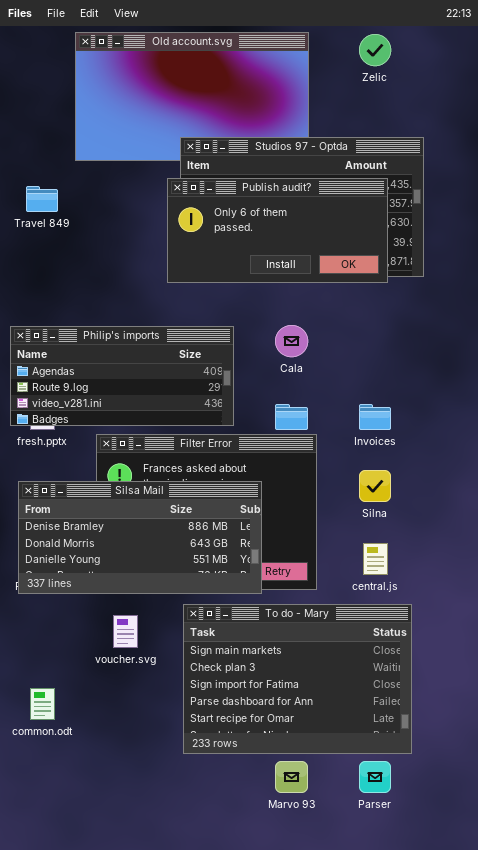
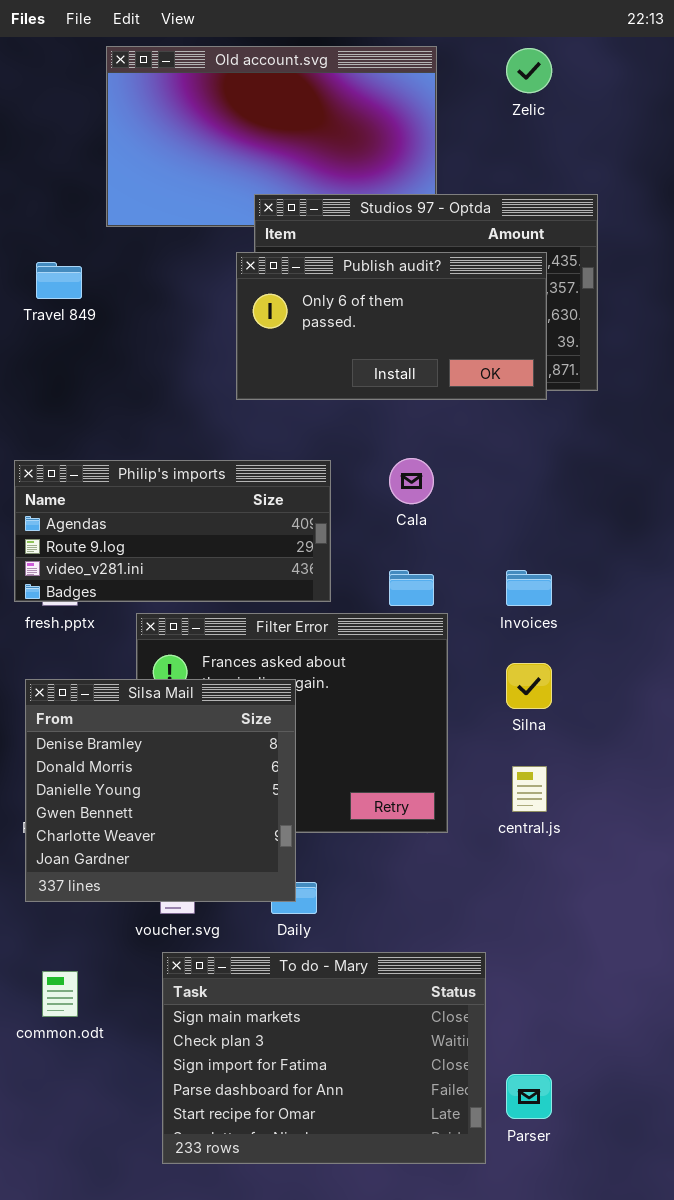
Silsa Mail: [18,481,262,594] -> [25,679,296,902], resized
To do - Mary: [183,604,412,754] -> [162,952,486,1164], moved

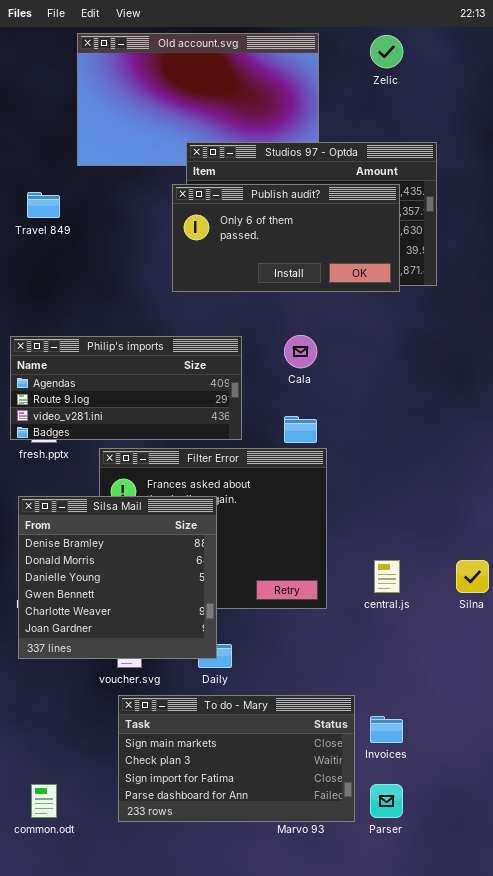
Invoices: [506,570,552,606] -> [370,716,403,743], moved
Silna: [506,663,552,709] -> [456,560,489,593], moved
To do - Mary: [162,952,486,1164] -> [118,695,355,822], resized
common.odt: [42,971,78,1017] -> [31,784,57,818], moved

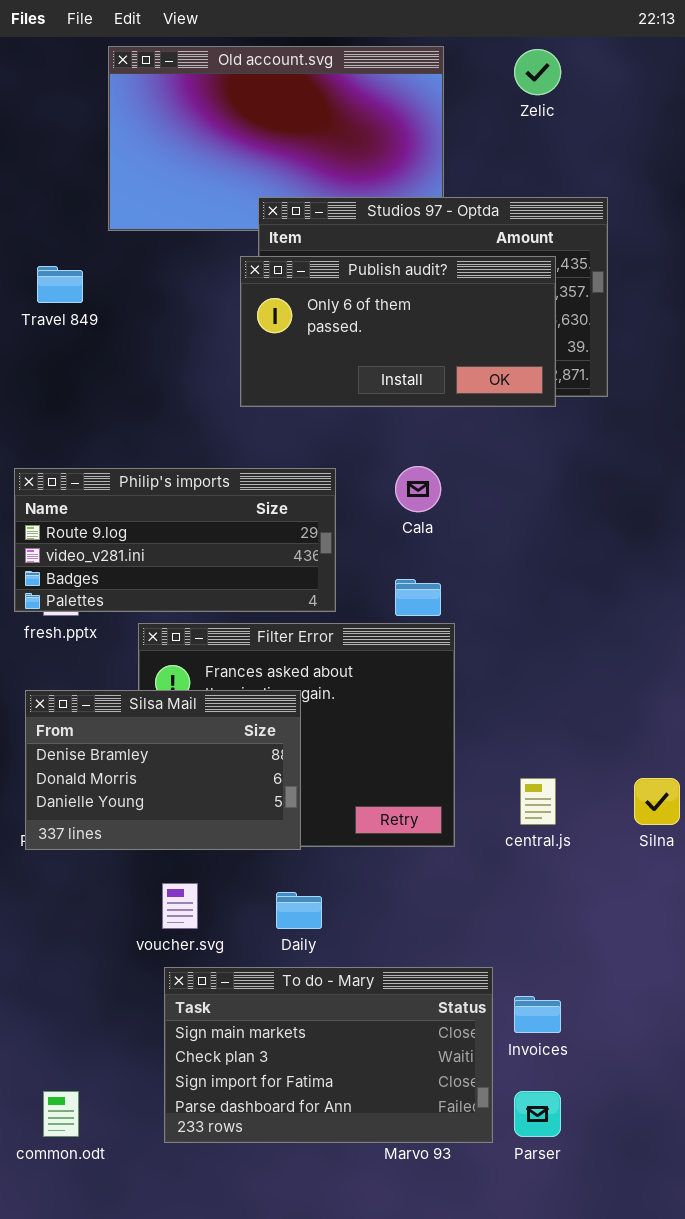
Philip's imports: [10,336,242,440] -> [14,468,336,612], scrolled down 1 row
Silsa Mail: [18,496,217,659] -> [25,690,301,850], resized

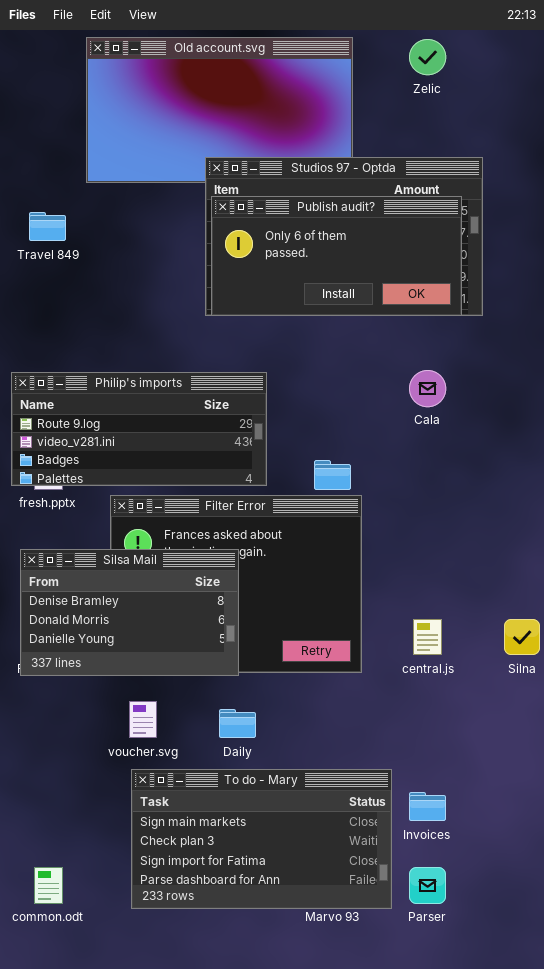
Publish audit?: [240,256,556,407] -> [211,196,462,316], moved
Cala: [395,466,441,512] -> [409,370,446,407], moved

